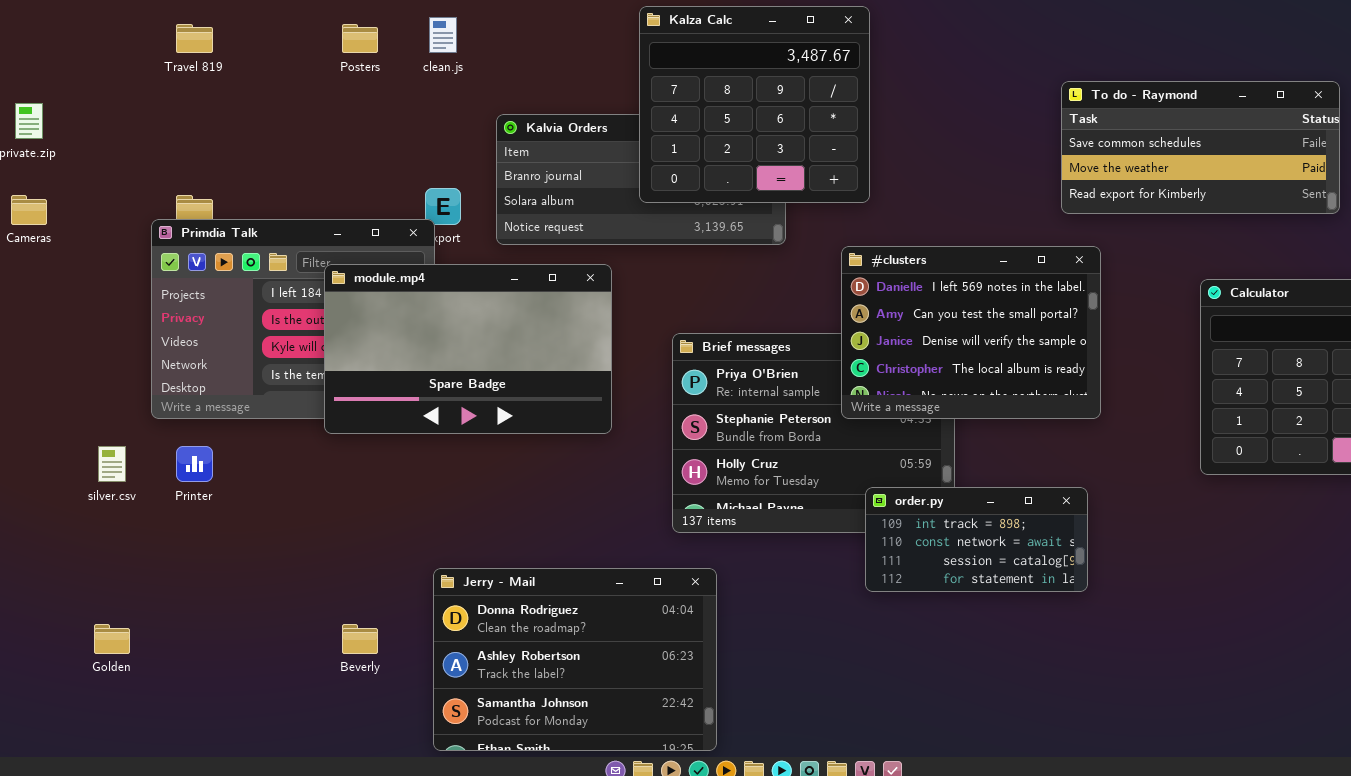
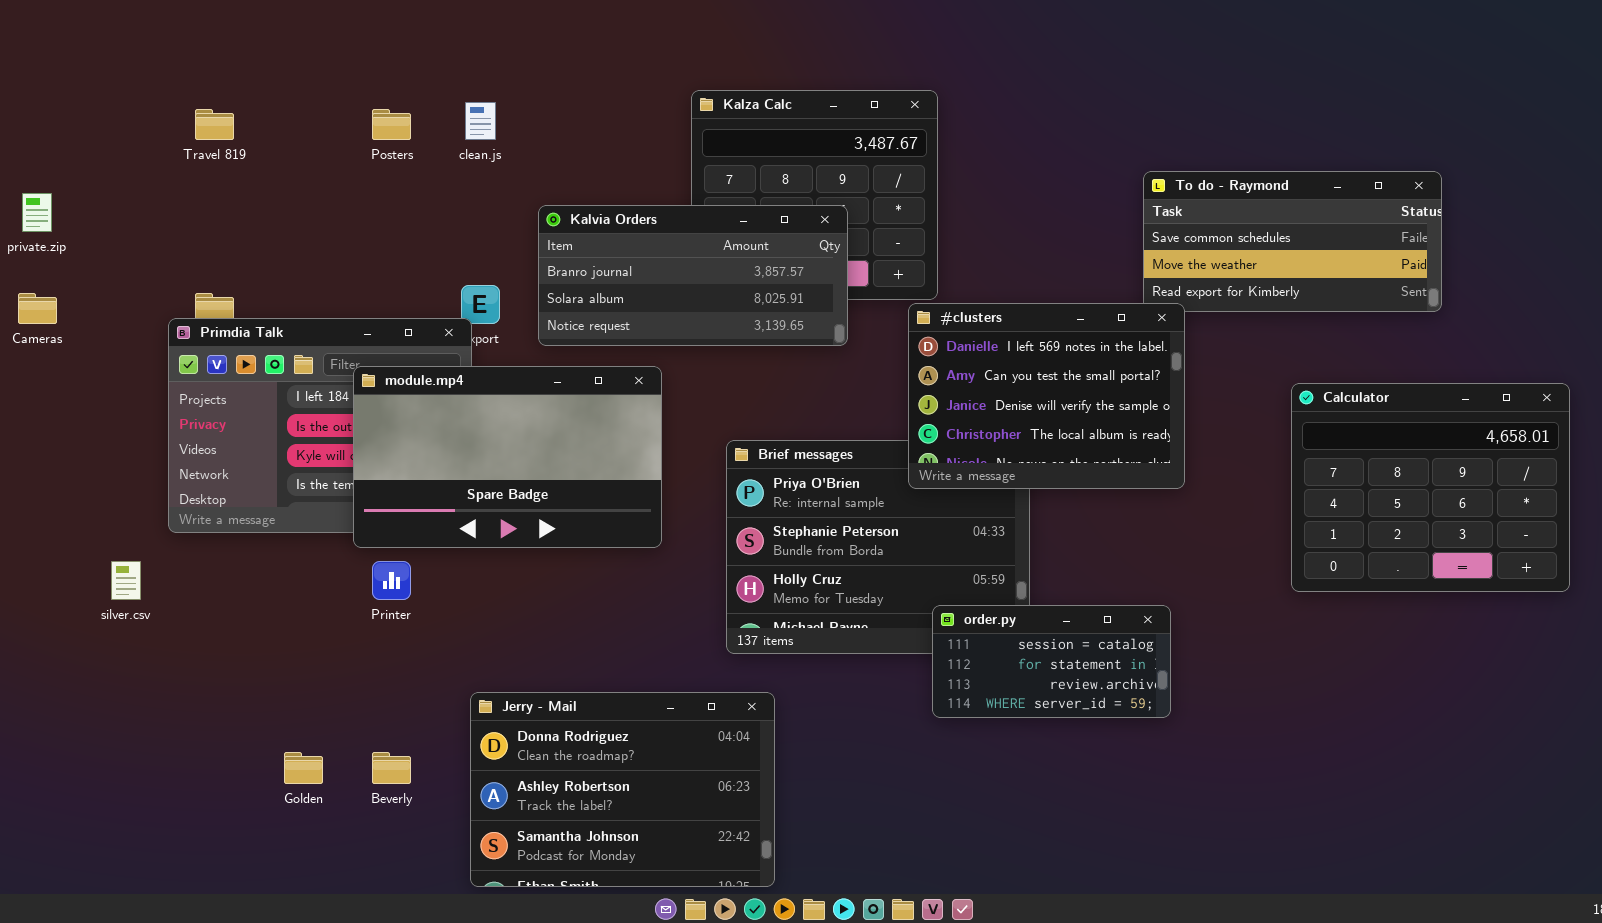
Kalvia Orders: [496,114,786,245] -> [538,205,848,346], raised
#clusters: [841,246,1101,419] -> [908,303,1185,489], moved
Printer: [176,446,213,482] -> [372,561,411,600], moved
order.py: [865,487,1088,592] -> [932,605,1171,718], scrolled down 2 rows
Golden: [94,624,130,654] -> [284,752,323,784], moved

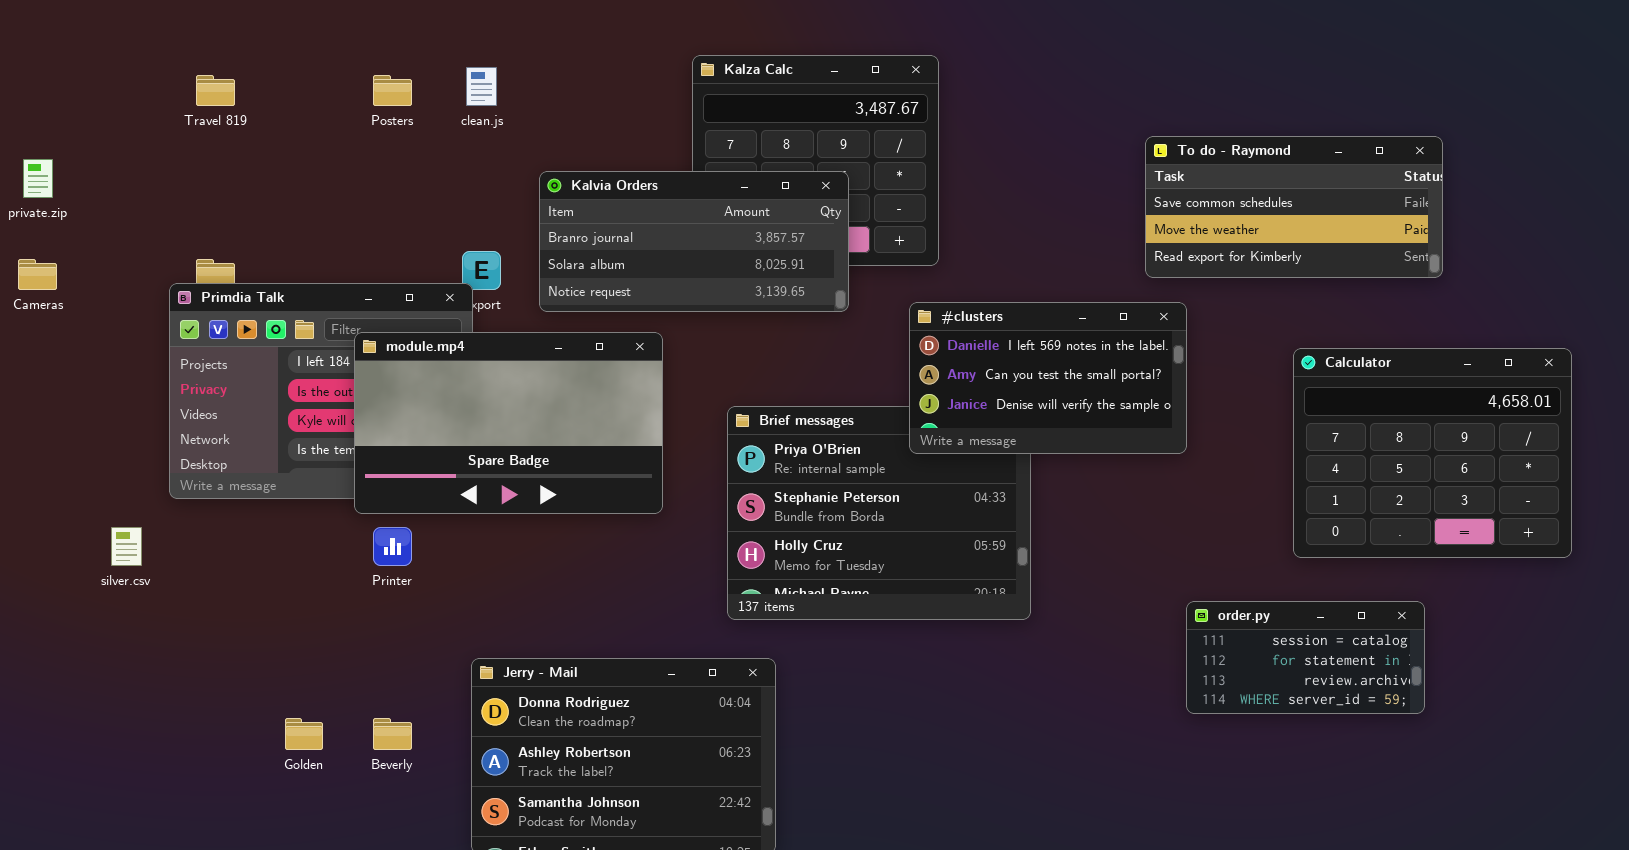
#clusters: [908,303,1185,489] -> [909,302,1187,454], resized
order.py: [932,605,1171,718] -> [1186,601,1425,714], moved

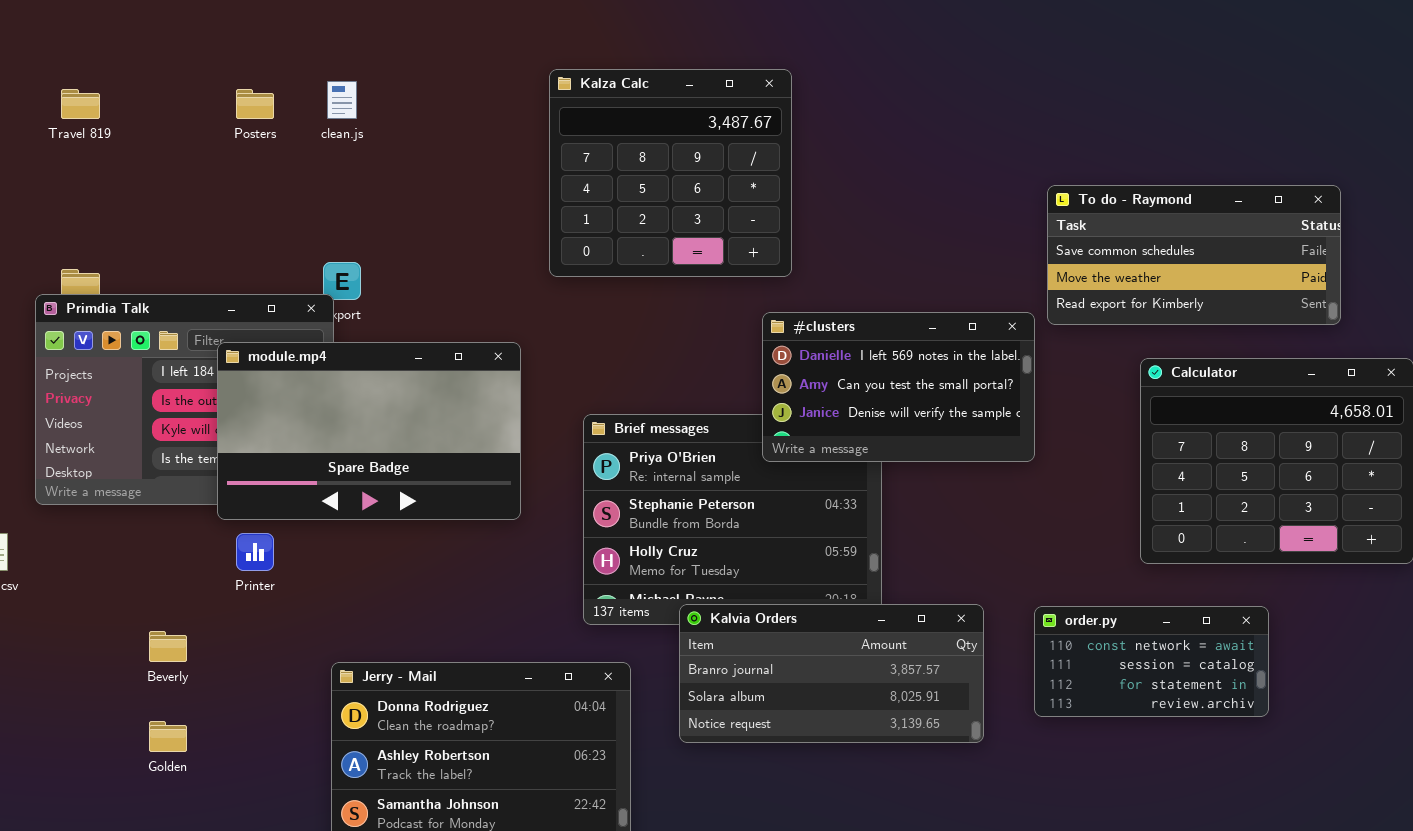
To do - Raymond: [1145,136,1443,278] -> [1047,185,1341,325], moved
Kalvia Orders: [539,171,849,312] -> [679,604,984,743], moved
order.py: [1186,601,1425,714] -> [1034,606,1269,717], scrolled up 1 row
Beverly: [373,718,412,750] -> [149,631,187,662], moved

